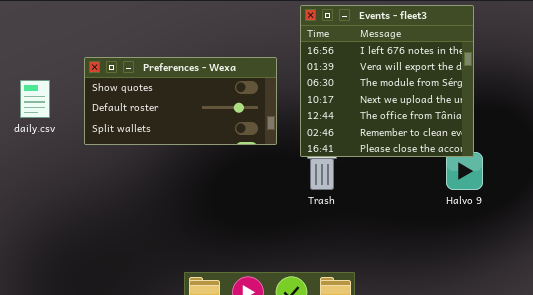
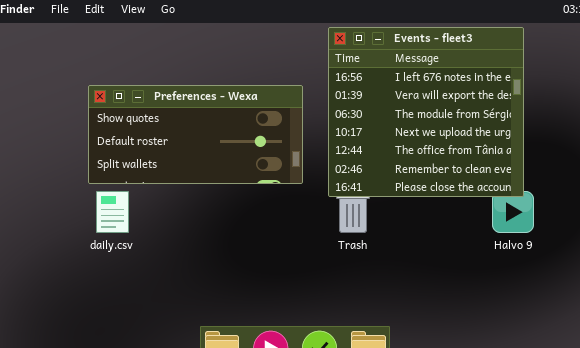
daily.csv: [20,80,50,118] -> [96,191,129,233], moved

